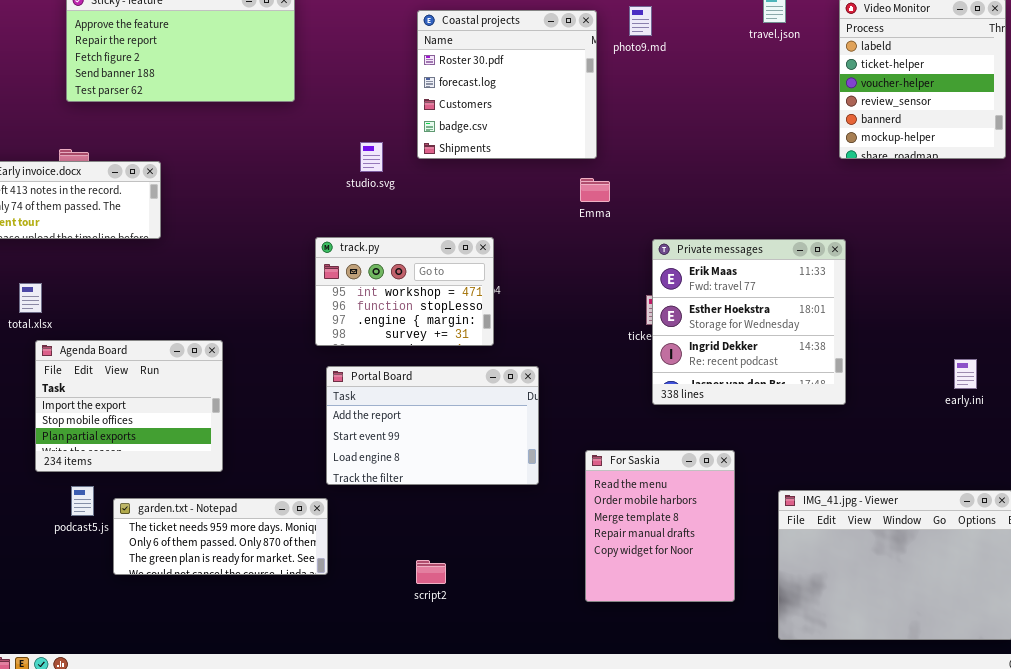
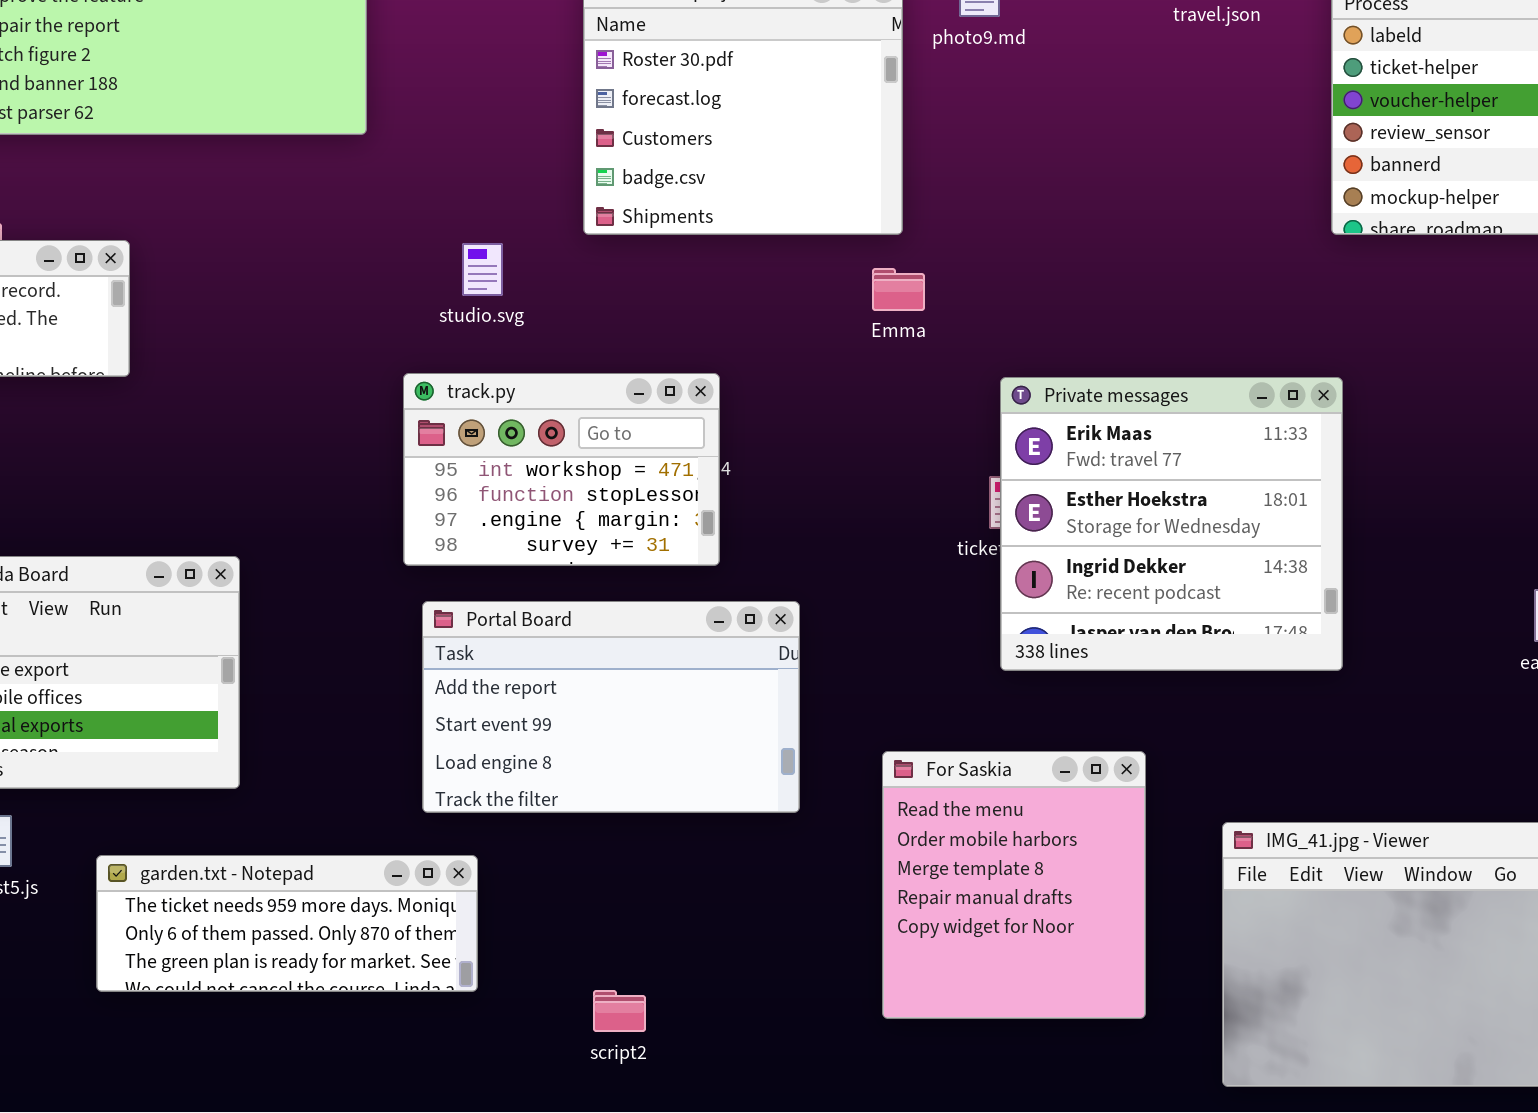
studio.svg: [360,142,383,172] -> [462,243,503,296], moved
garden.txt - Notepad: [113,498,328,575] -> [96,855,478,992], moved
script2: [416,560,446,584] -> [593,990,646,1032], moved

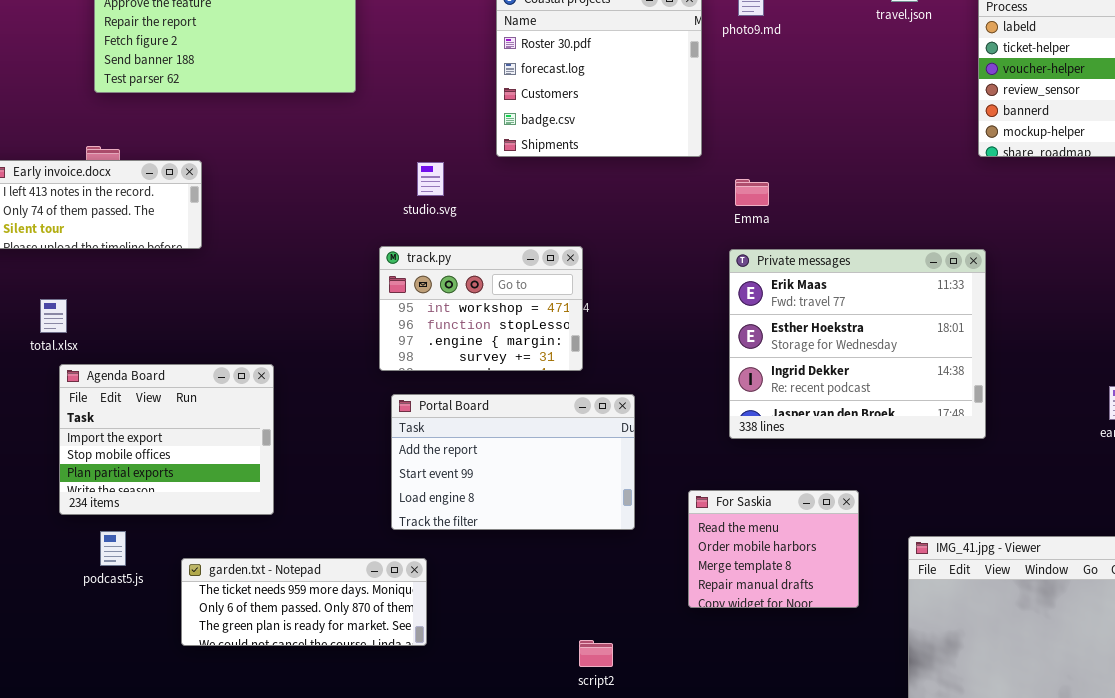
Emma: [872,268,925,311] -> [735,179,769,206], moved
Private messages: [1000,377,1343,671] -> [729,249,986,439], resized
For Saskia: [882,751,1146,1019] -> [688,490,859,608], resized
script2: [593,990,646,1032] -> [579,640,613,667], moved

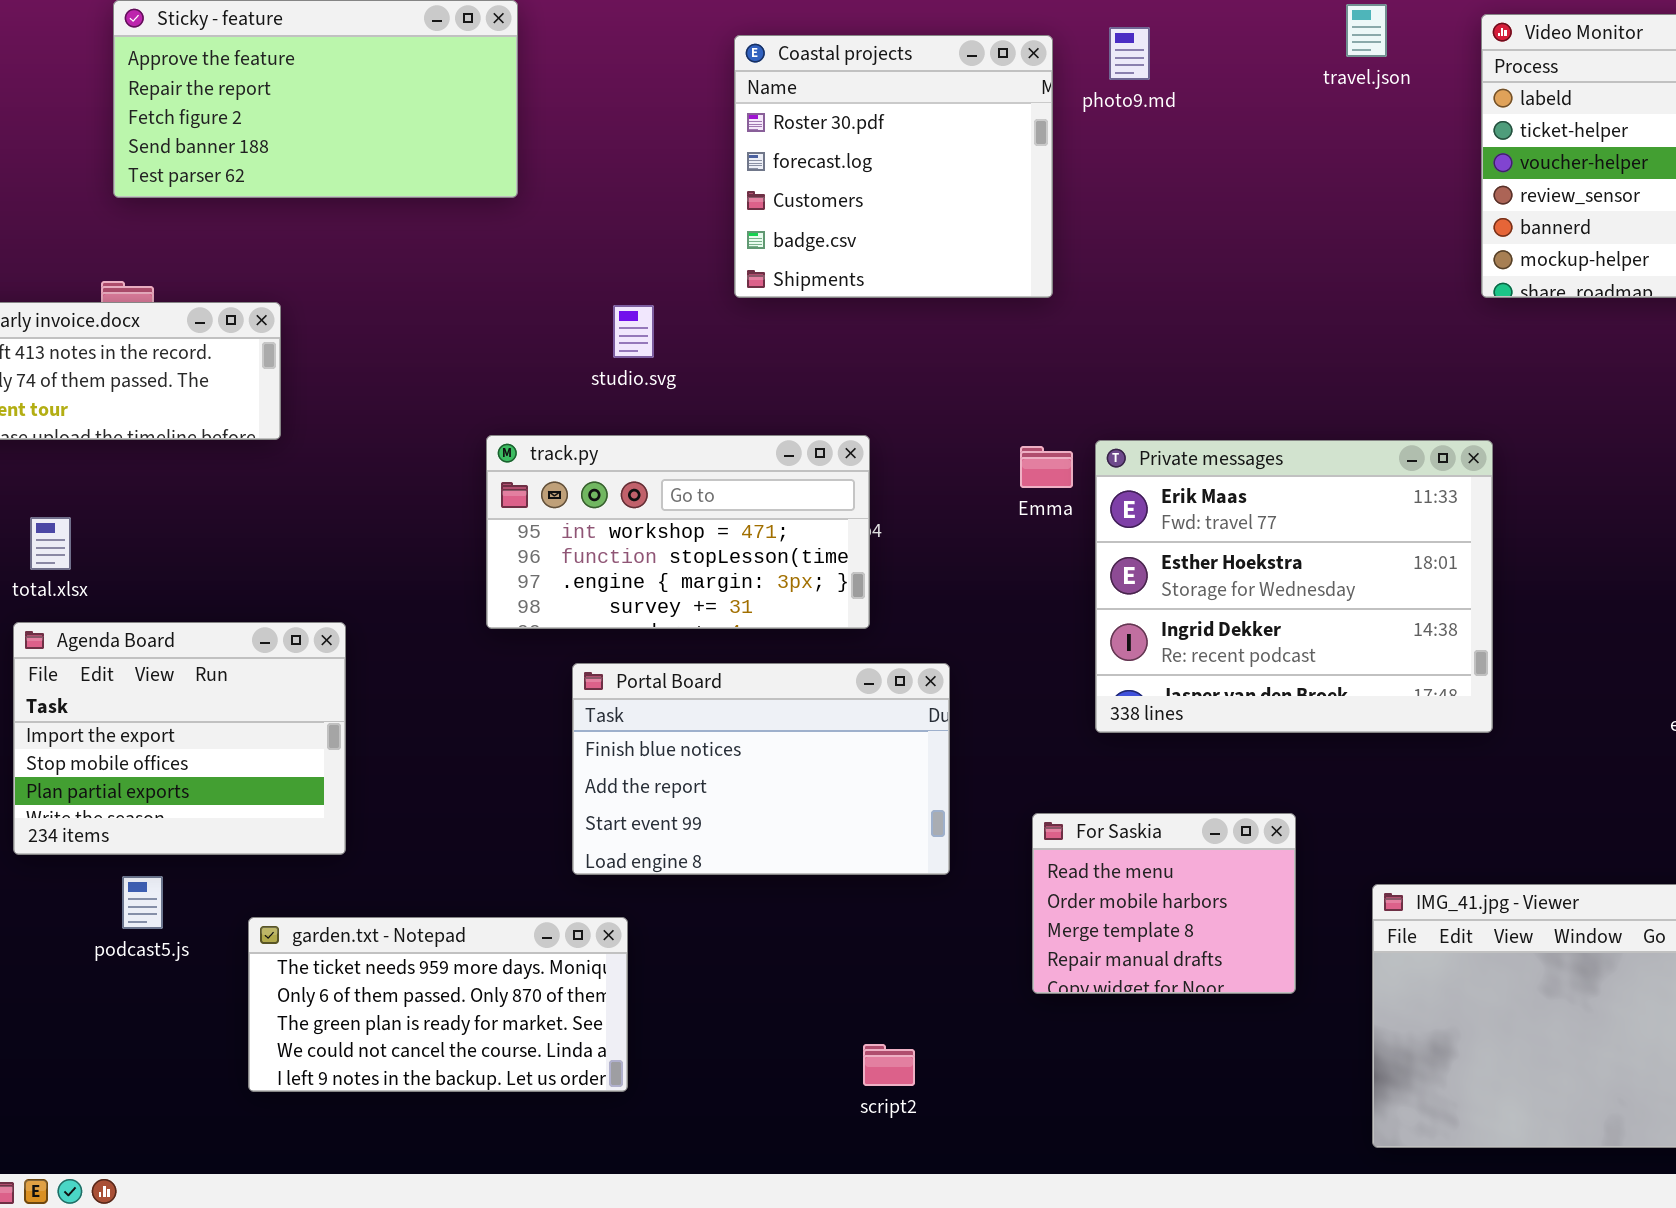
Emma: [735,179,769,206] -> [1020,446,1073,488], moved
track.py: [379,246,583,371] -> [486,435,870,629], resized
Agenda Board: [59,364,274,515] -> [13,622,346,855], moved
Portal Board: [391,394,635,530] -> [572,663,950,875], scrolled up 1 row
garden.txt - Notepad: [181,558,427,646] -> [248,917,628,1092], resized

